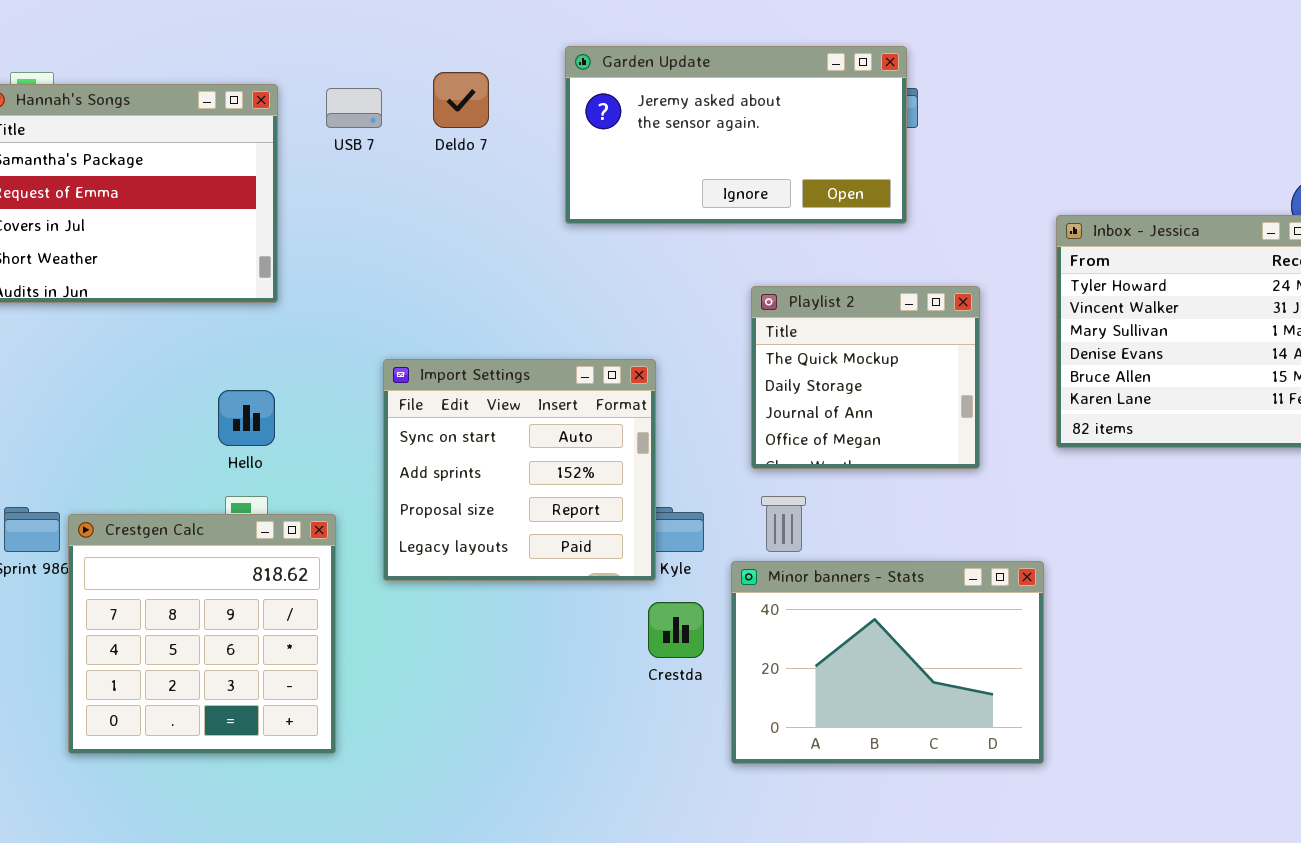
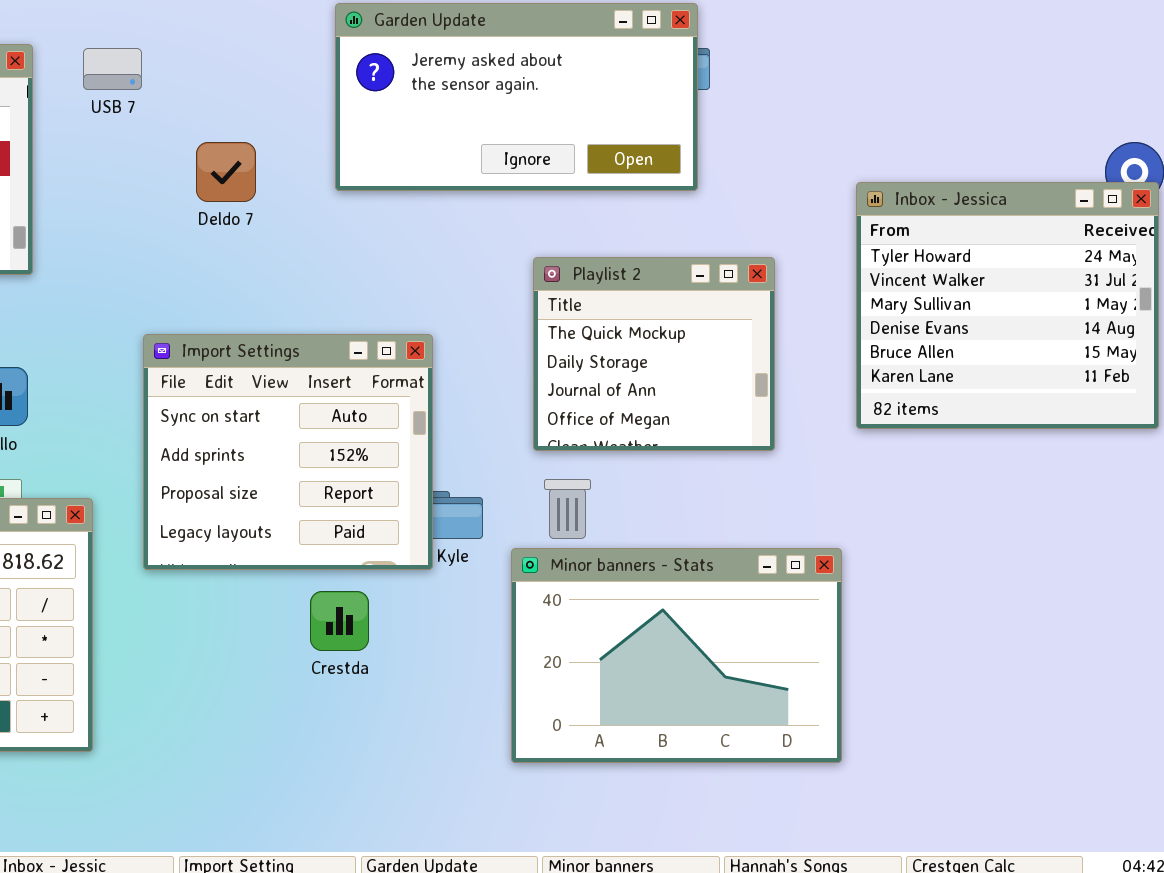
Deldo 7: [433,72,489,128] -> [196,142,256,202], moved
Crestda: [648,602,704,658] -> [310,591,369,651], moved

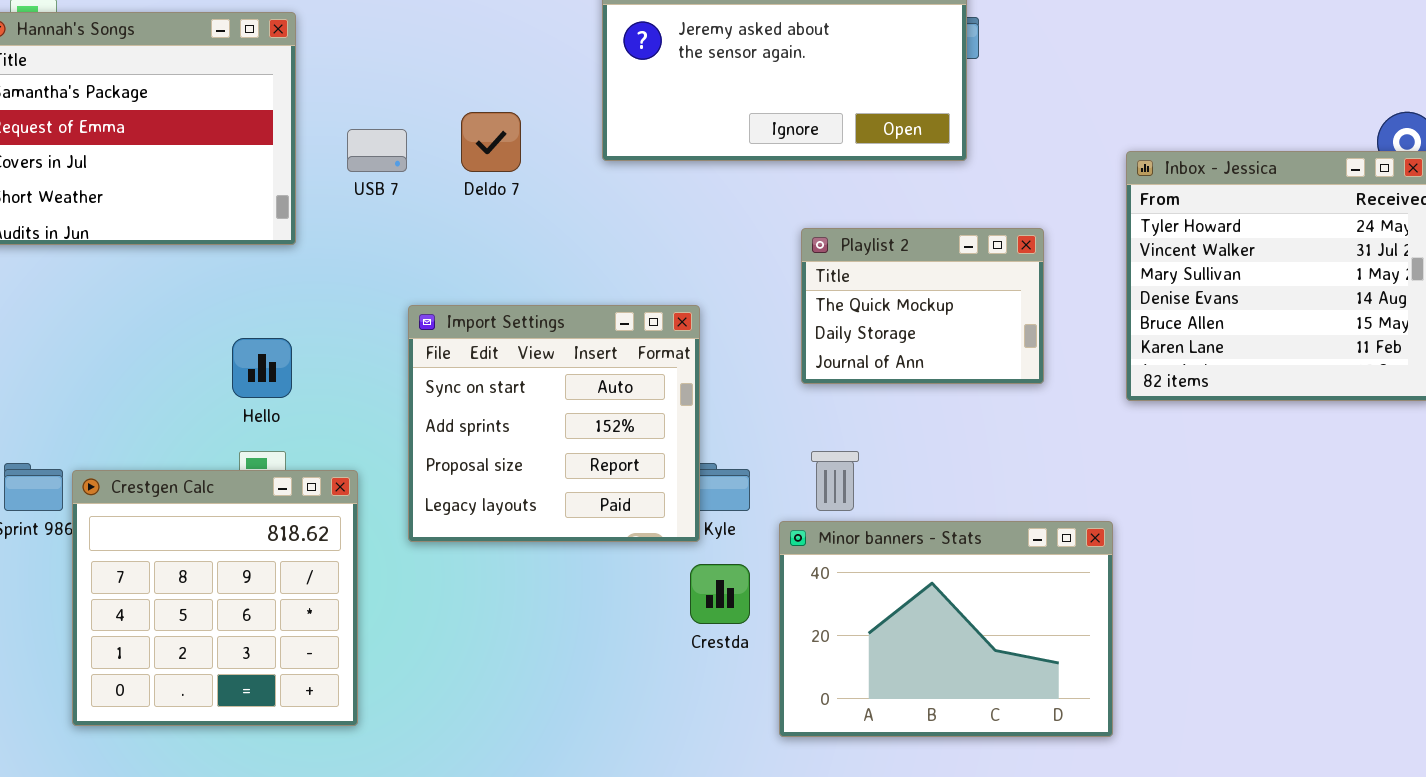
USB 7: [83,48,142,90] -> [347,129,407,172], moved
Playlist 2: [533,257,775,451] -> [801,228,1044,384], resized
Crestda: [310,591,369,651] -> [690,564,750,624], moved

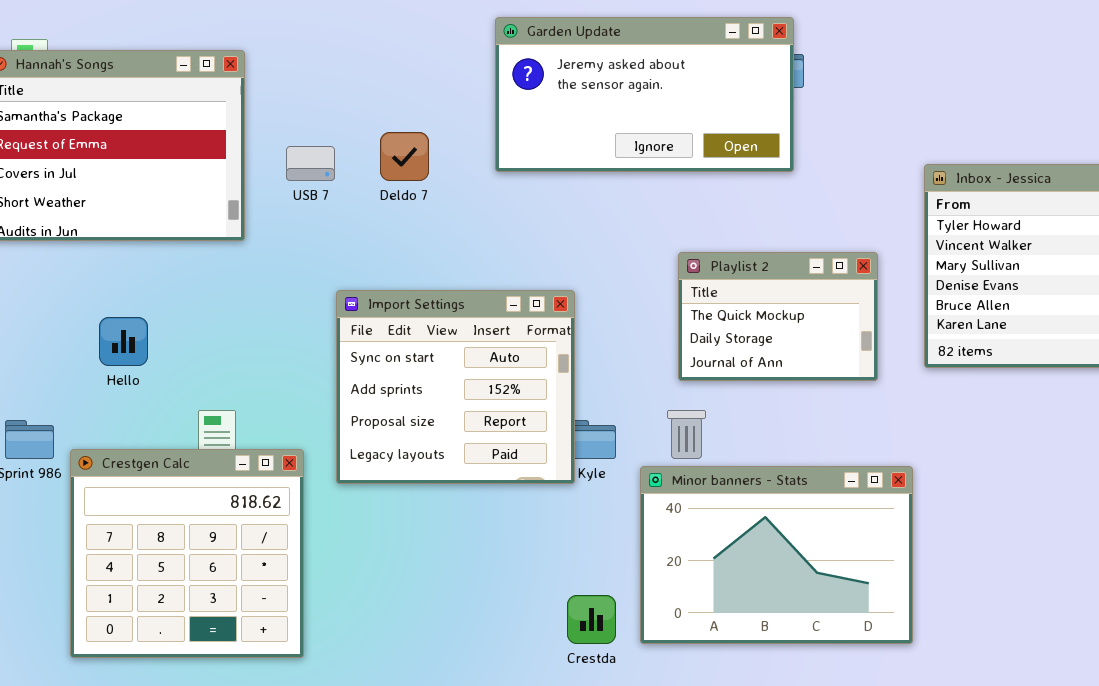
Playlist 2: [801,228,1044,384] -> [678,252,878,381], moved
Hello: [232,338,292,398] -> [99,317,148,366], moved
Crestgen Calc: [72,470,358,726] -> [70,449,304,658], moved
Crestda: [690,564,750,624] -> [567,595,616,644], moved

